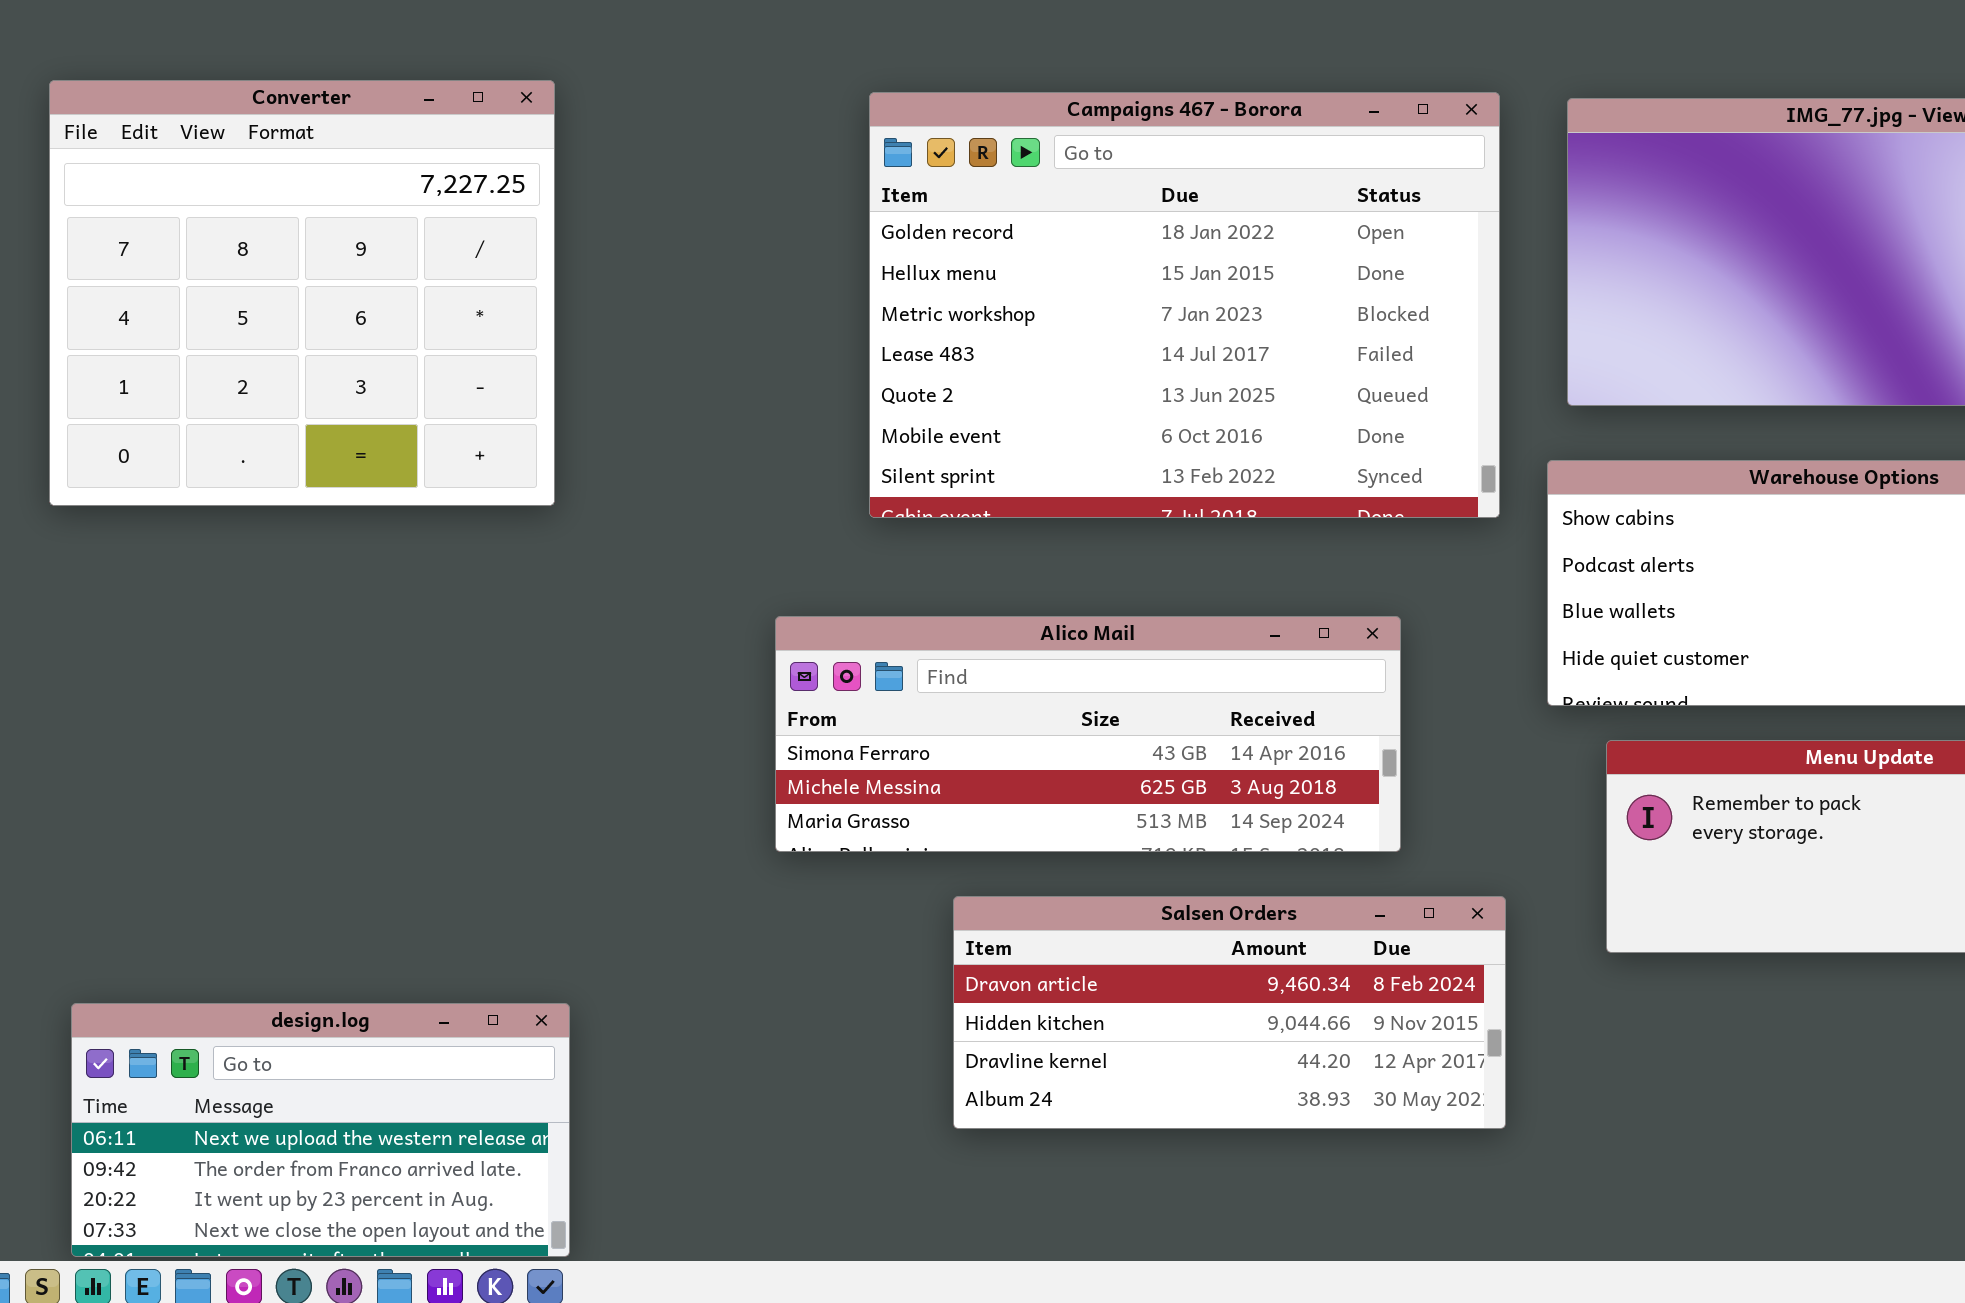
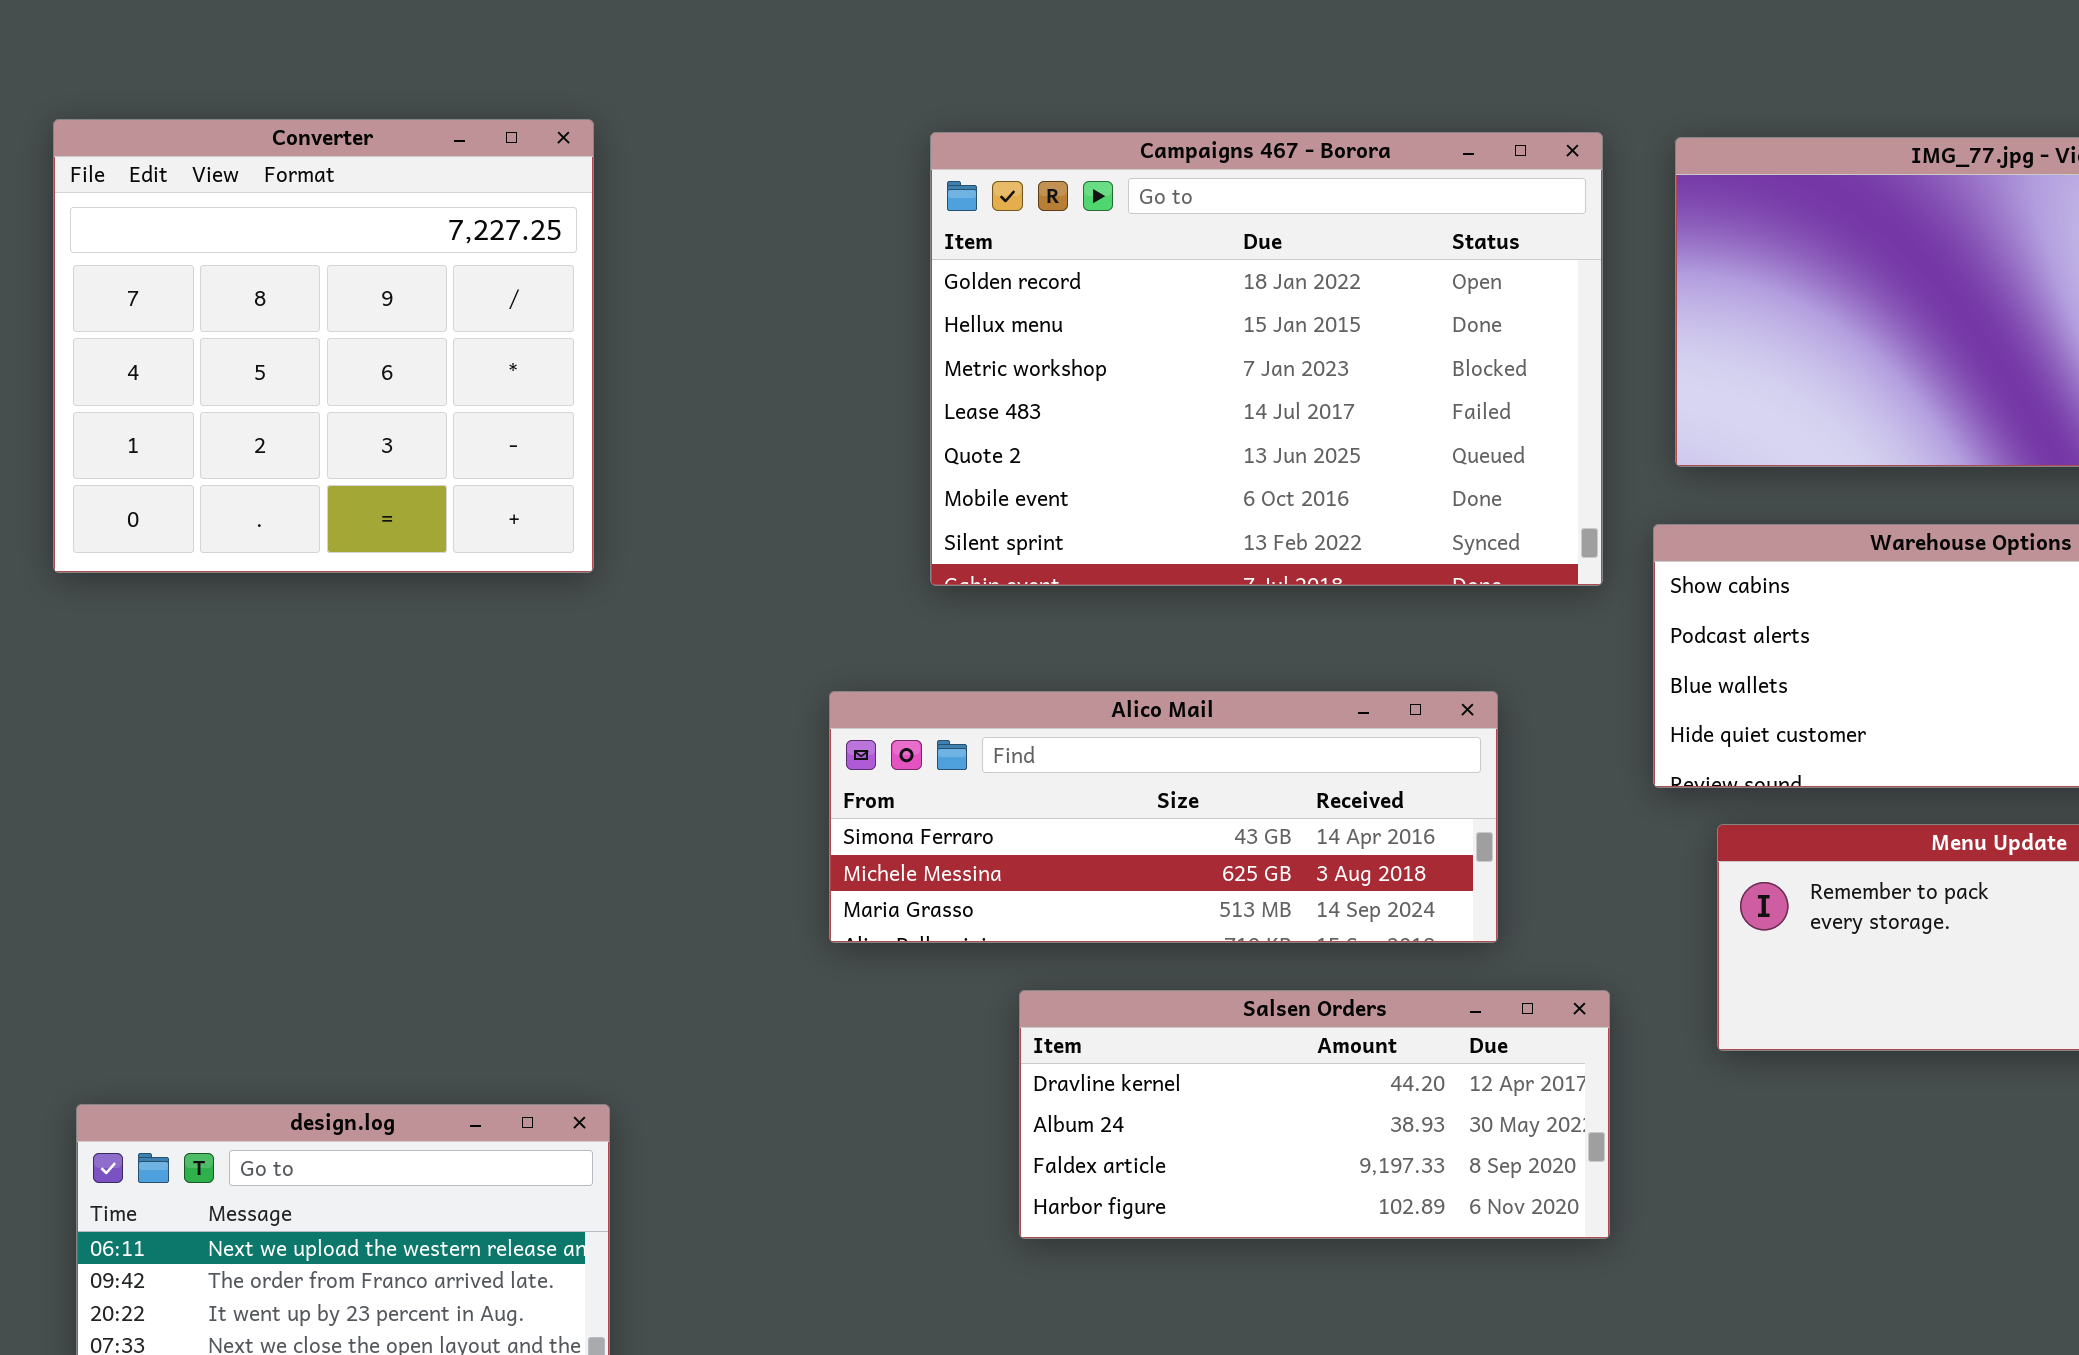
Salsen Orders: [953,896,1506,1129] -> [1019,990,1610,1239], scrolled down 2 rows

